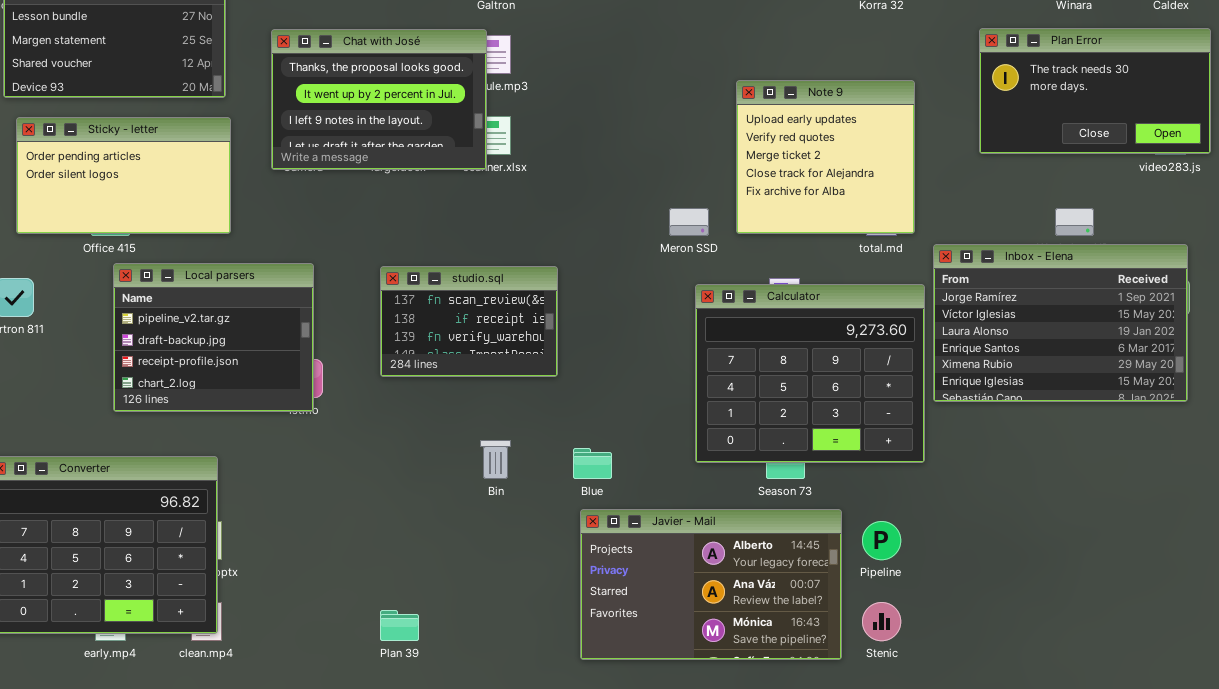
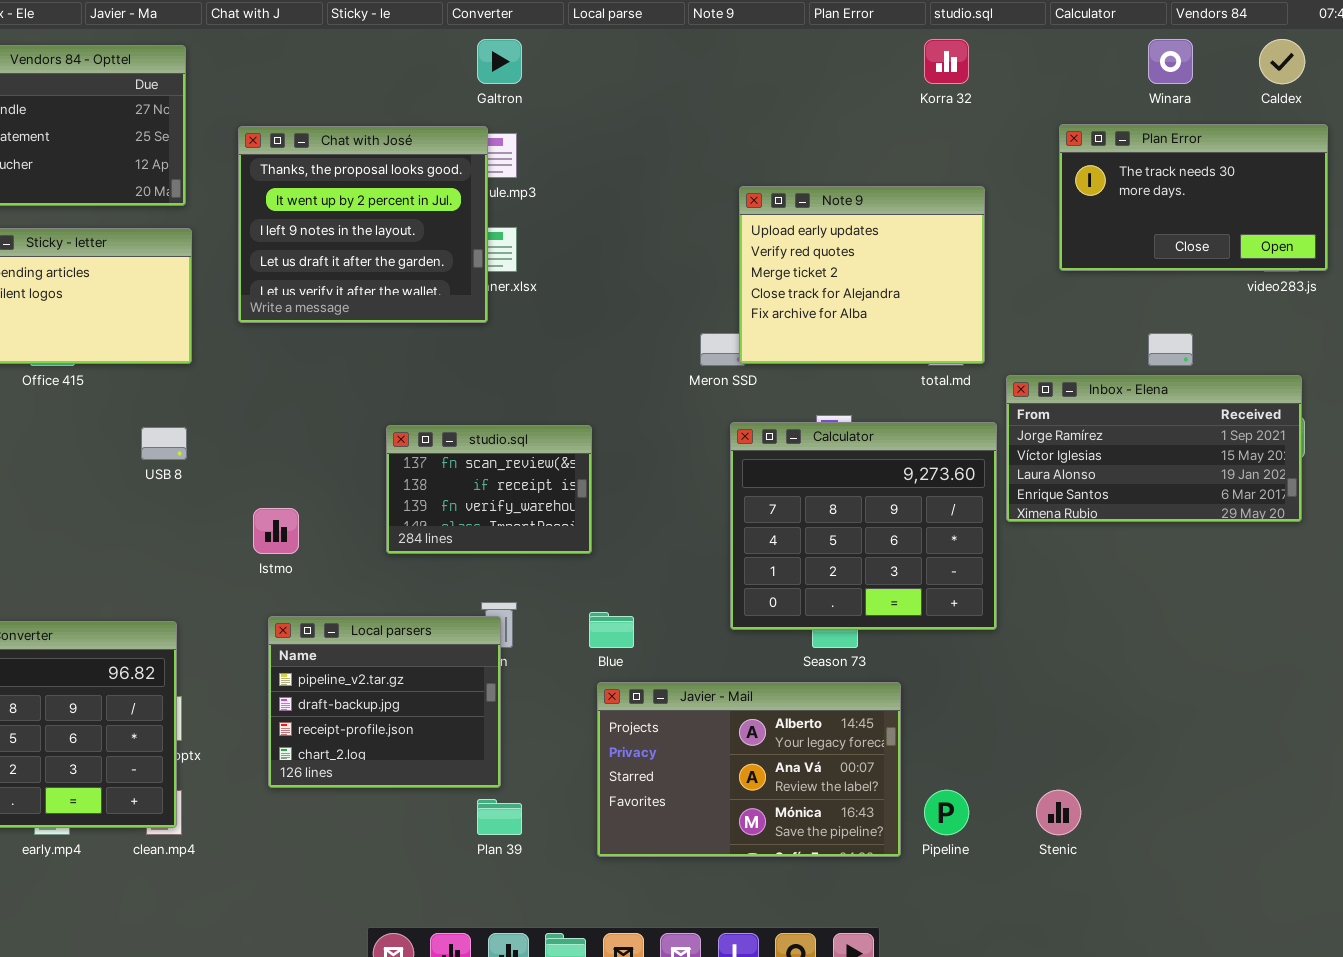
Chat with José: [271,29,487,170] -> [238,126,488,323], resized
Note 9: [736,80,915,234] -> [739,186,985,364], resized
Inbox - Elena: [933,244,1188,402] -> [1006,375,1302,522], resized
Local parsers: [113,263,314,412] -> [268,616,501,788], moved
studio.sql: [380,266,558,377] -> [386,425,592,554], moved
Pipeline: [862,521,901,560] -> [924,790,969,835], moved
Stenic: [862,602,901,641] -> [1036,790,1081,835], moved
Plan 39: [380,610,419,641] -> [477,799,522,835], moved

